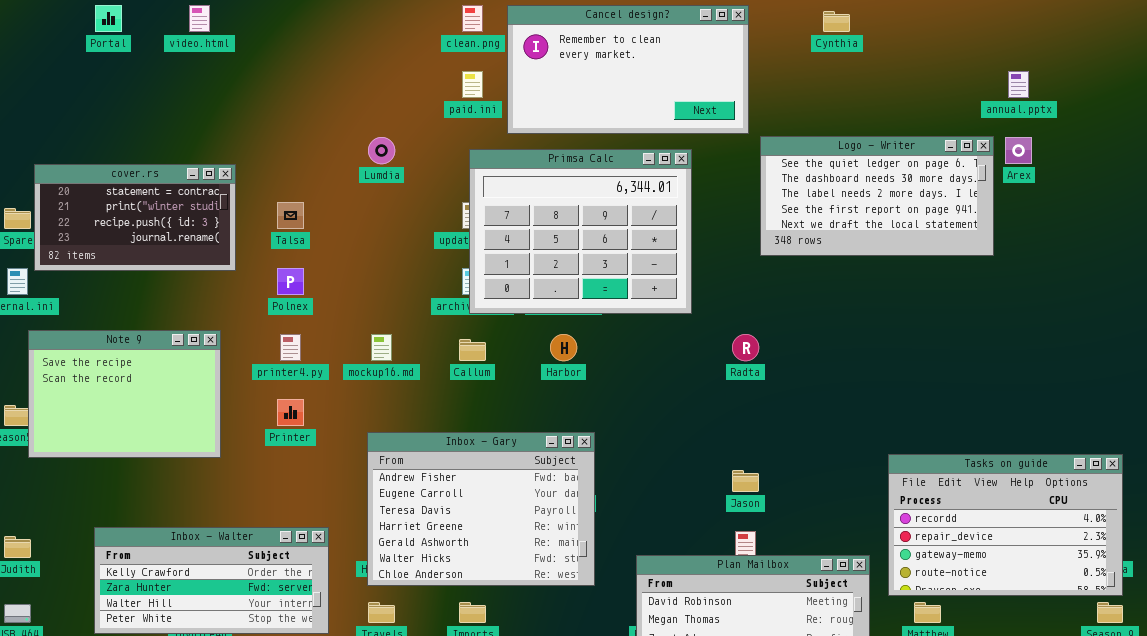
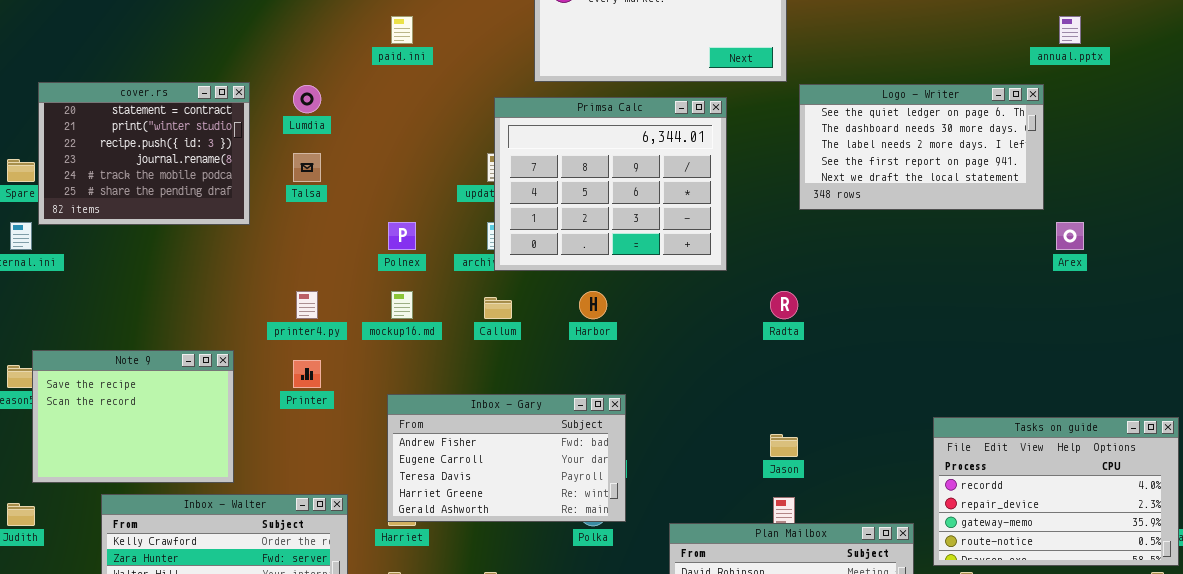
paid.ini: [462,71,483,98] -> [391,16,413,44], moved
Lumdia: [368,137,395,164] -> [293,85,321,113], moved
Arex: [1005,137,1032,164] -> [1056,222,1084,250], moved
cover.rs: [34,164,236,271] -> [38,82,250,225], resized
Polnex: [277,268,304,295] -> [388,222,416,250], moved
Note 9: [28,330,221,458] -> [32,350,234,483], moved
Inbox - Gary: [367,432,595,586] -> [387,394,626,522], resized

